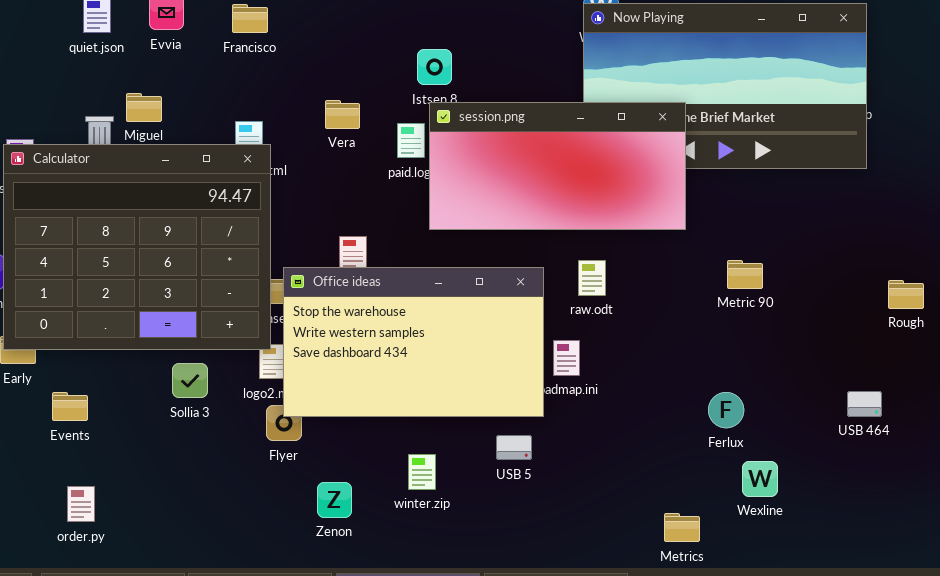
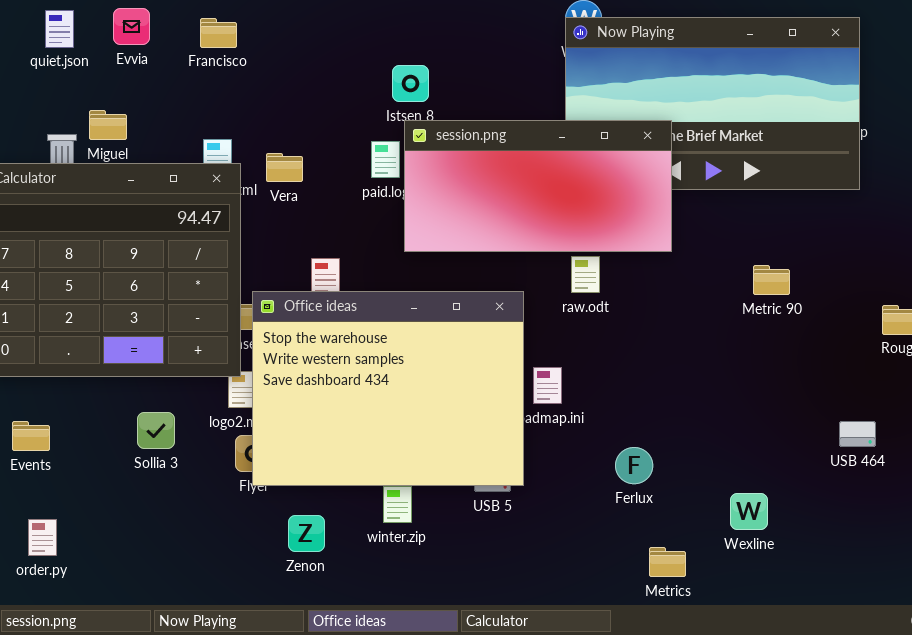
Vera: [325,100,360,129] -> [266,153,303,182], moved
raw.odt: [578,260,606,296] -> [571,256,600,293], moved
Metric 90: [727,260,763,289] -> [753,265,790,295], moved
Office ideas: [283,267,544,417] -> [252,291,524,486], resized
Sollia 3: [172,363,208,398] -> [137,412,175,449], moved
Ferlux: [708,392,744,428] -> [615,447,653,484], moved

